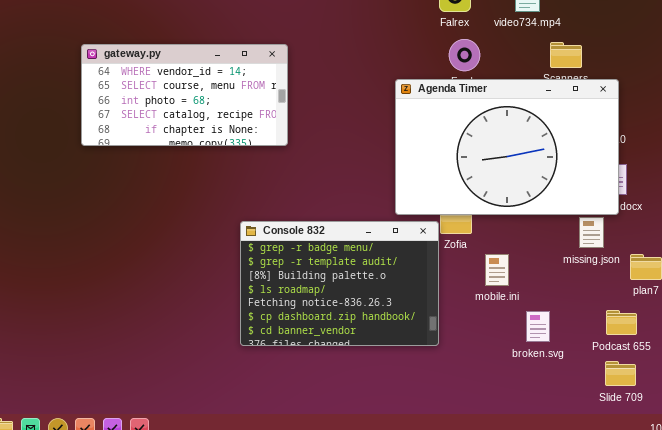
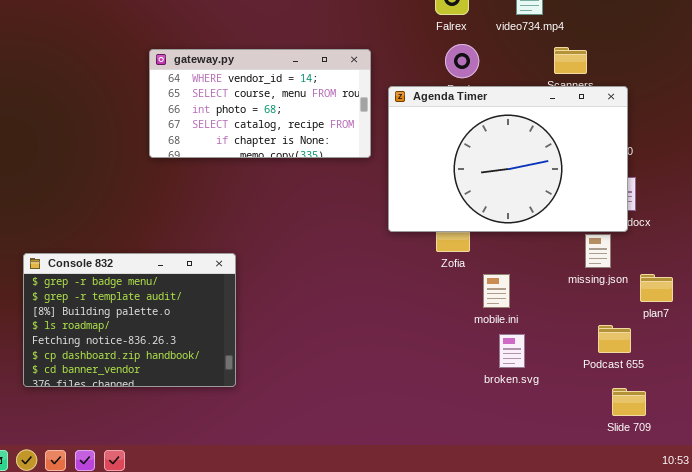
gateway.py: [81,44,288,146] -> [149,49,371,158], moved
Console 832: [240,221,439,346] -> [23,253,236,387], moved
Podcast 655: [606,310,637,335] -> [598,325,631,353], moved
broken.svg: [526,311,550,342] -> [499,334,525,368], moved

